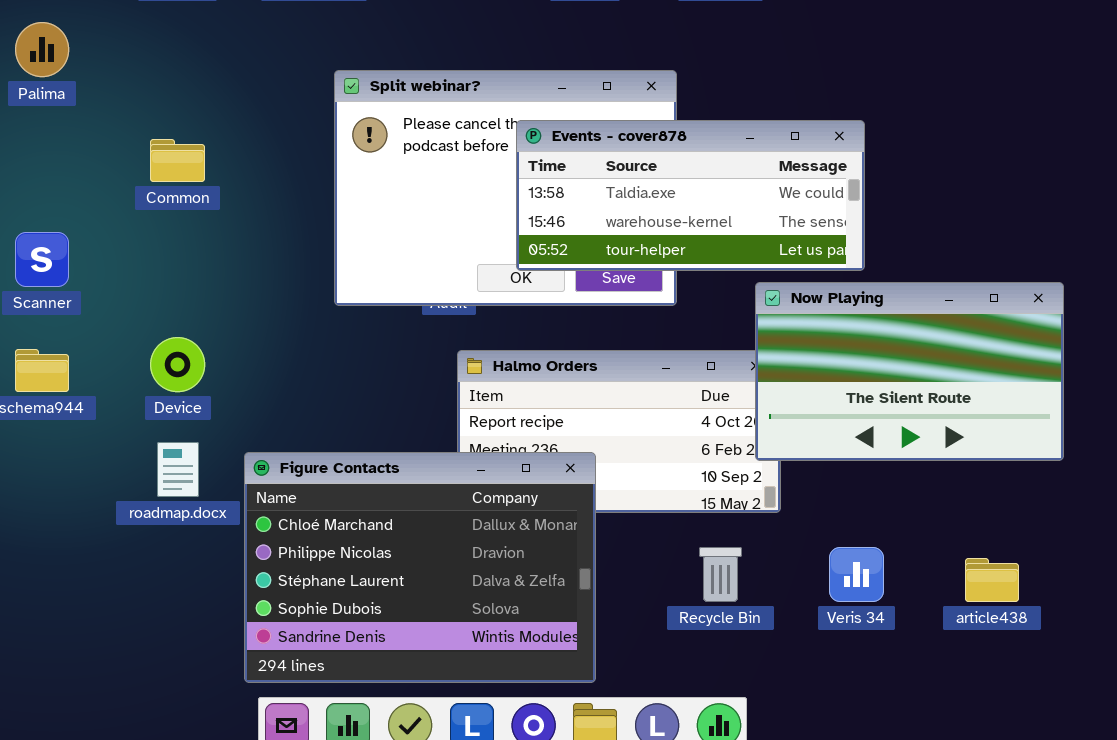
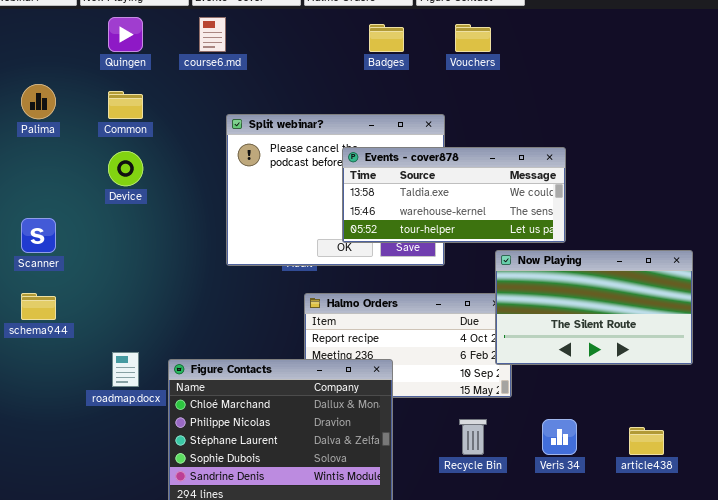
Common: [150,139,205,182] -> [108,91,143,119], moved
Device: [150,337,205,392] -> [108,151,143,186], moved

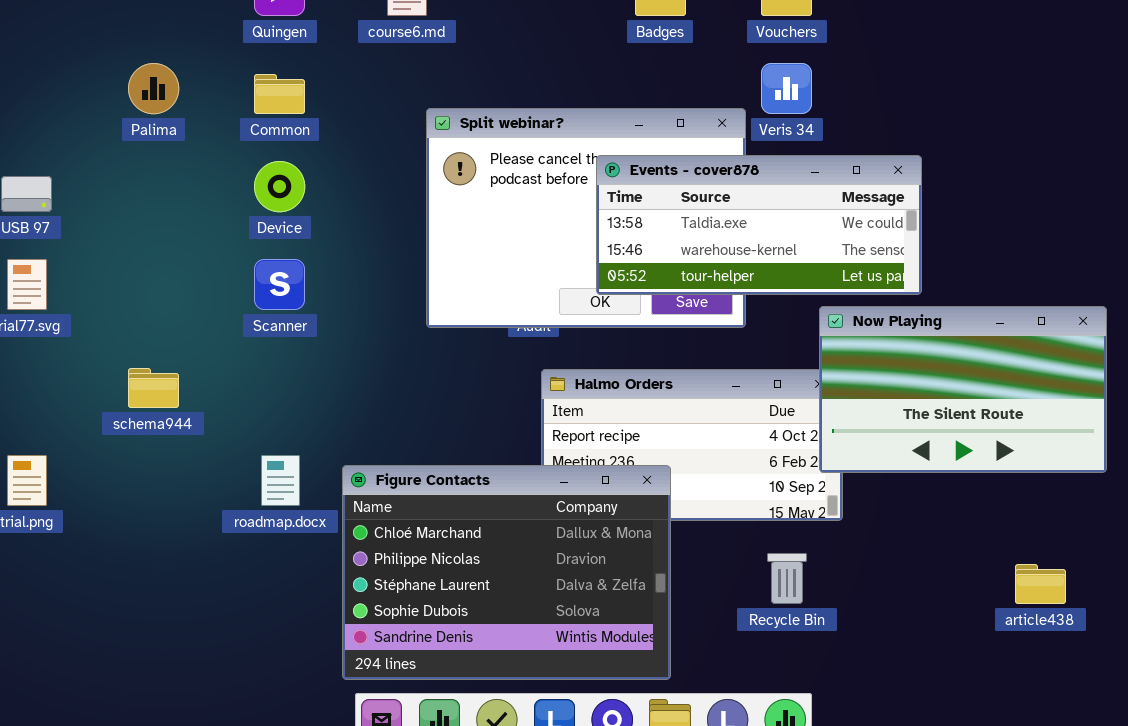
Scanner: [21,218,56,253] -> [254,259,305,310], moved
Veris 34: [542,419,577,455] -> [761,63,812,114], moved

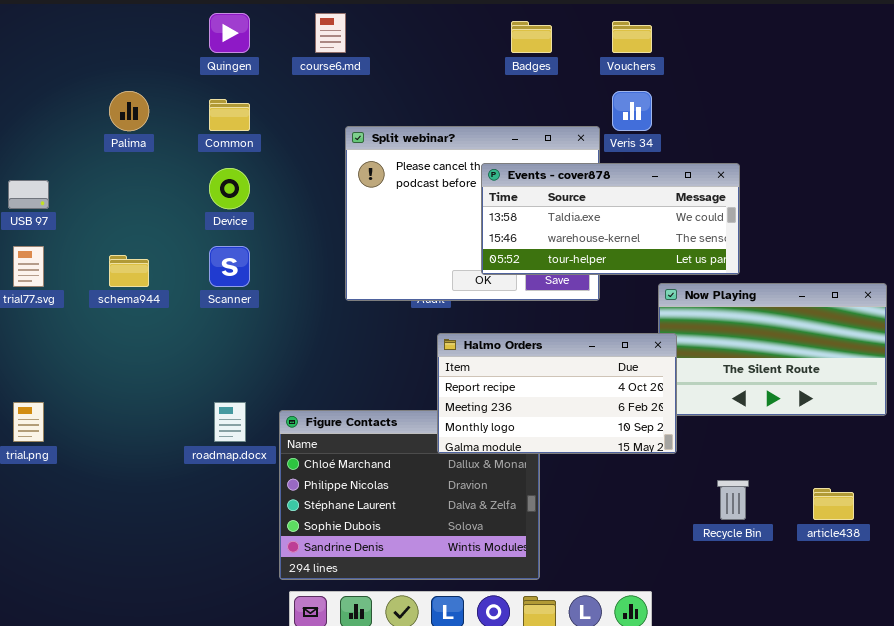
schema944: [128,368,179,408] -> [109,255,149,287], moved
Halmo Orders: [541,369,843,521] -> [437,333,677,454], raised
Recycle Bin: [767,553,807,604] -> [717,480,749,520], moved

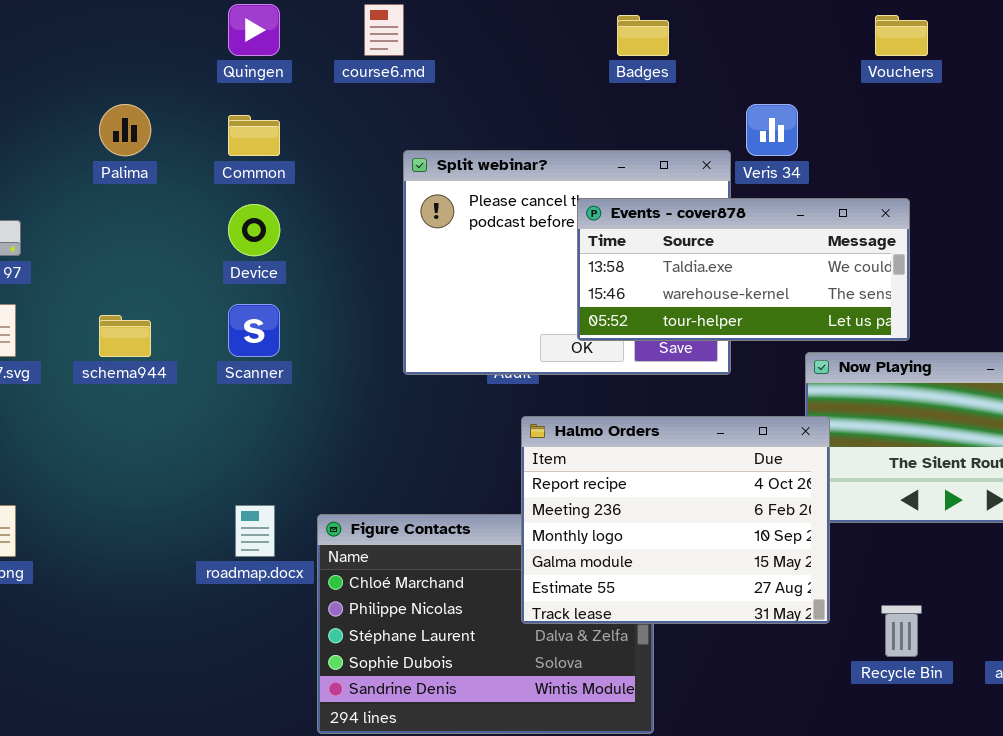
Vouchers: [612,21,652,53] -> [875,15,928,56], moved
Halmo Orders: [437,333,677,454] -> [521,416,830,624], resized

